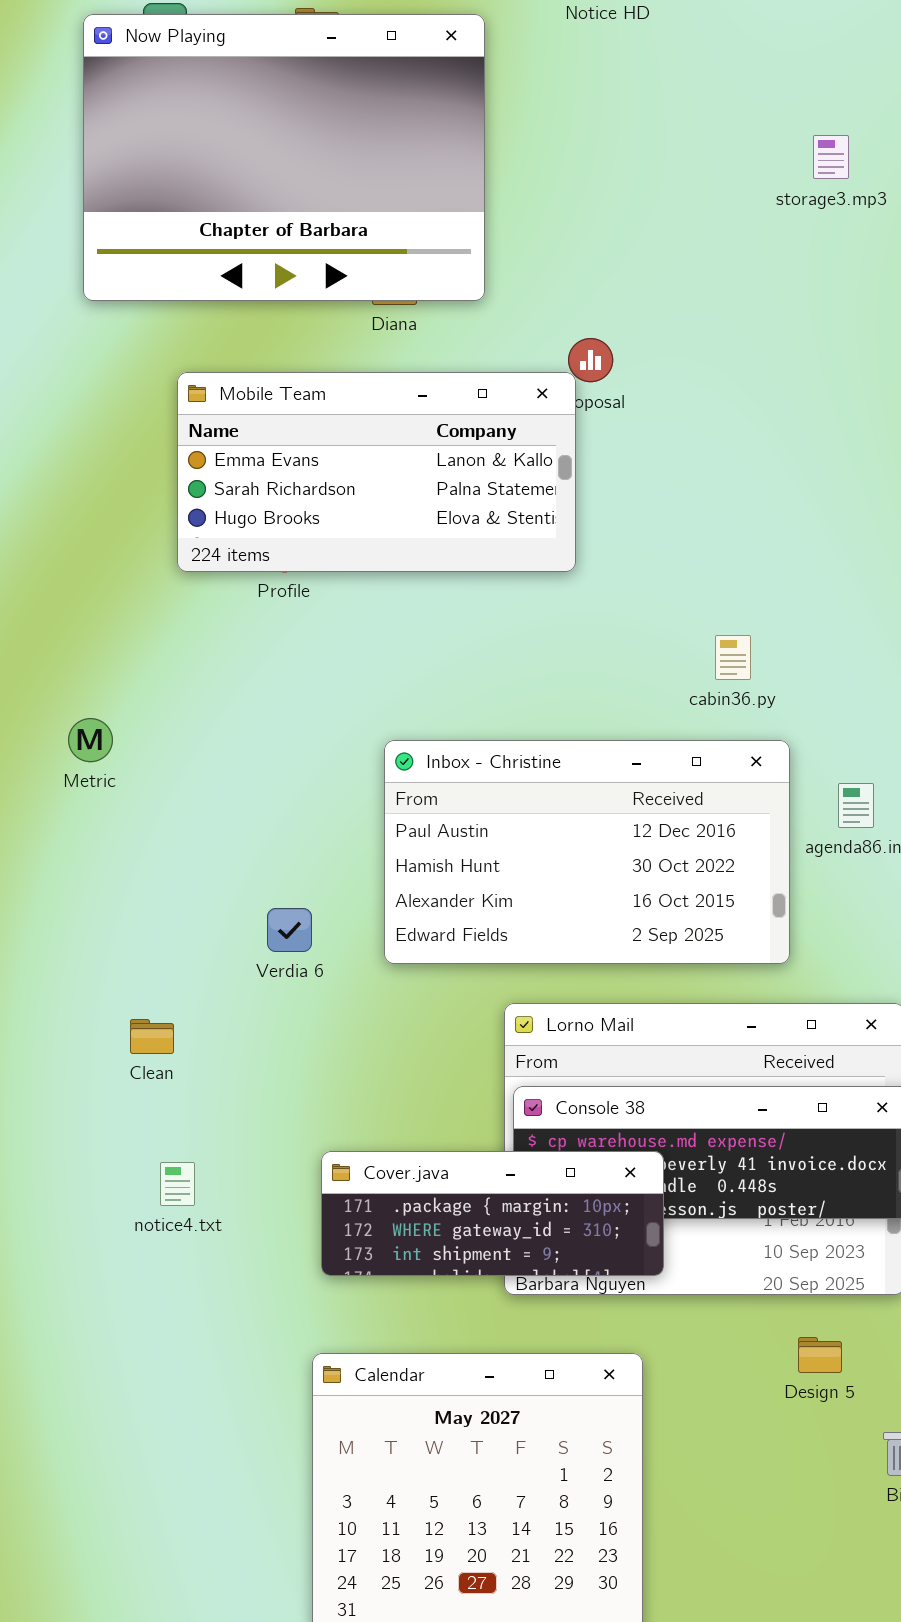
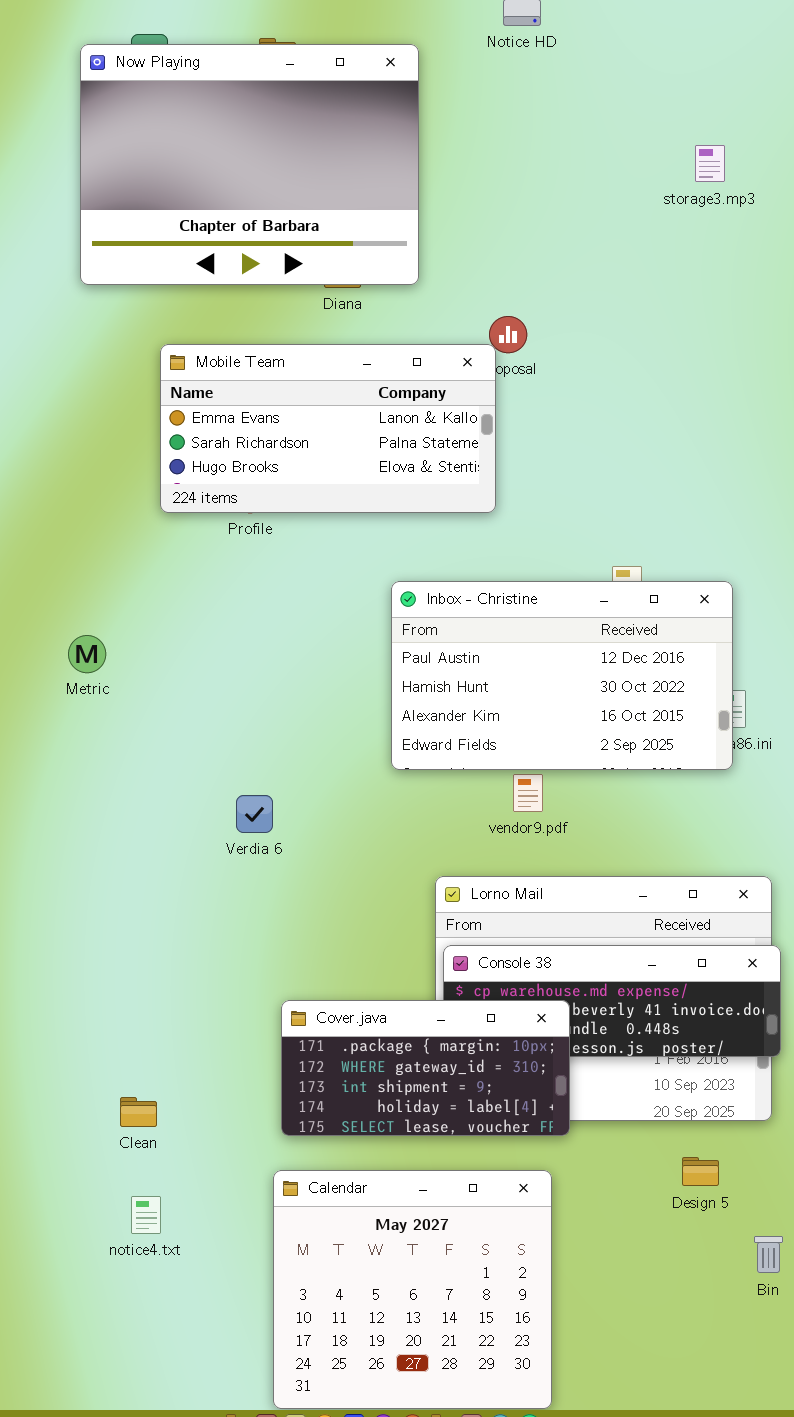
Inbox - Christine: [384,740,790,964] -> [391,581,733,770], moved
Clean: [130,1019,174,1054] -> [120,1097,157,1127], moved
Cover.java: [321,1151,664,1276] -> [281,1000,570,1136], resized
notice4.txt: [160,1162,195,1206] -> [131,1196,161,1234], moved

